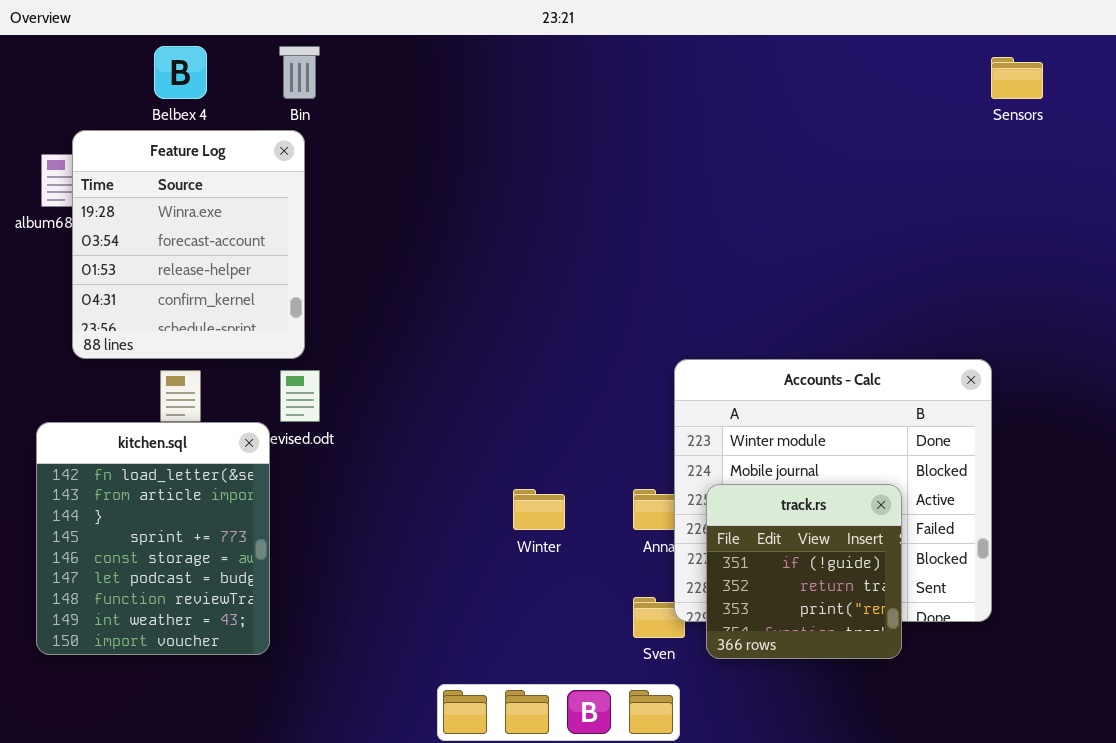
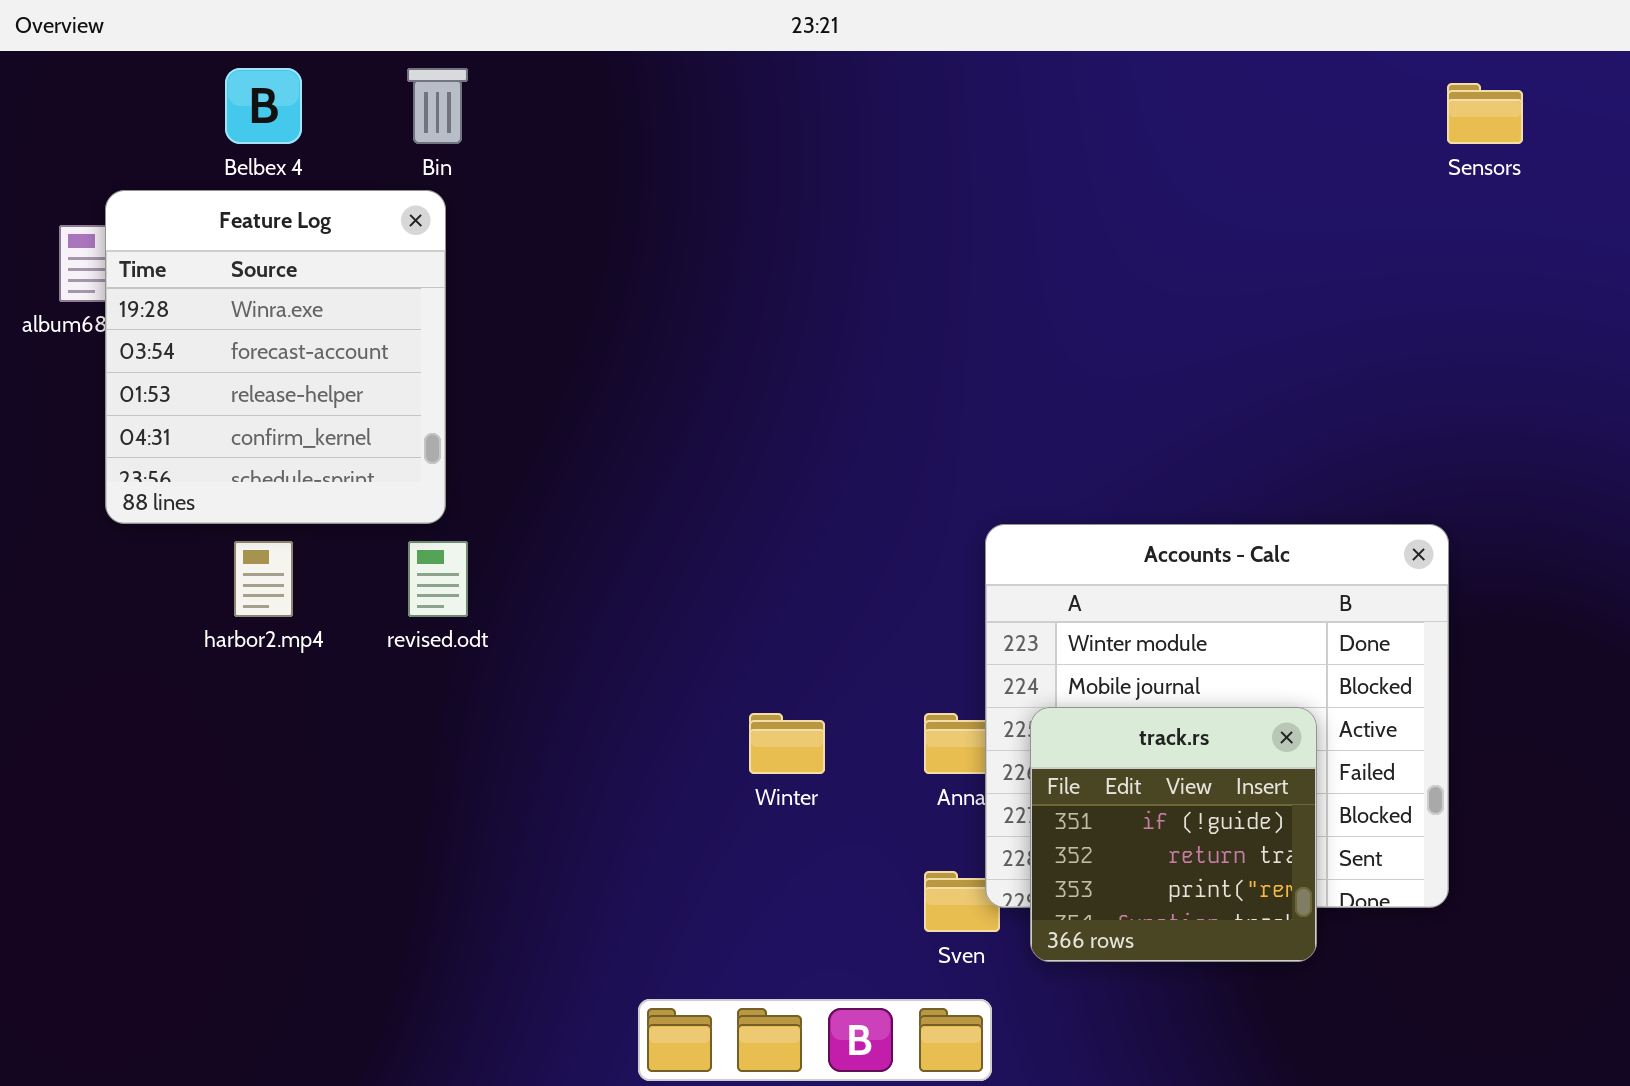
kitchen.sql: [36,422,270,655] -> none, closed

